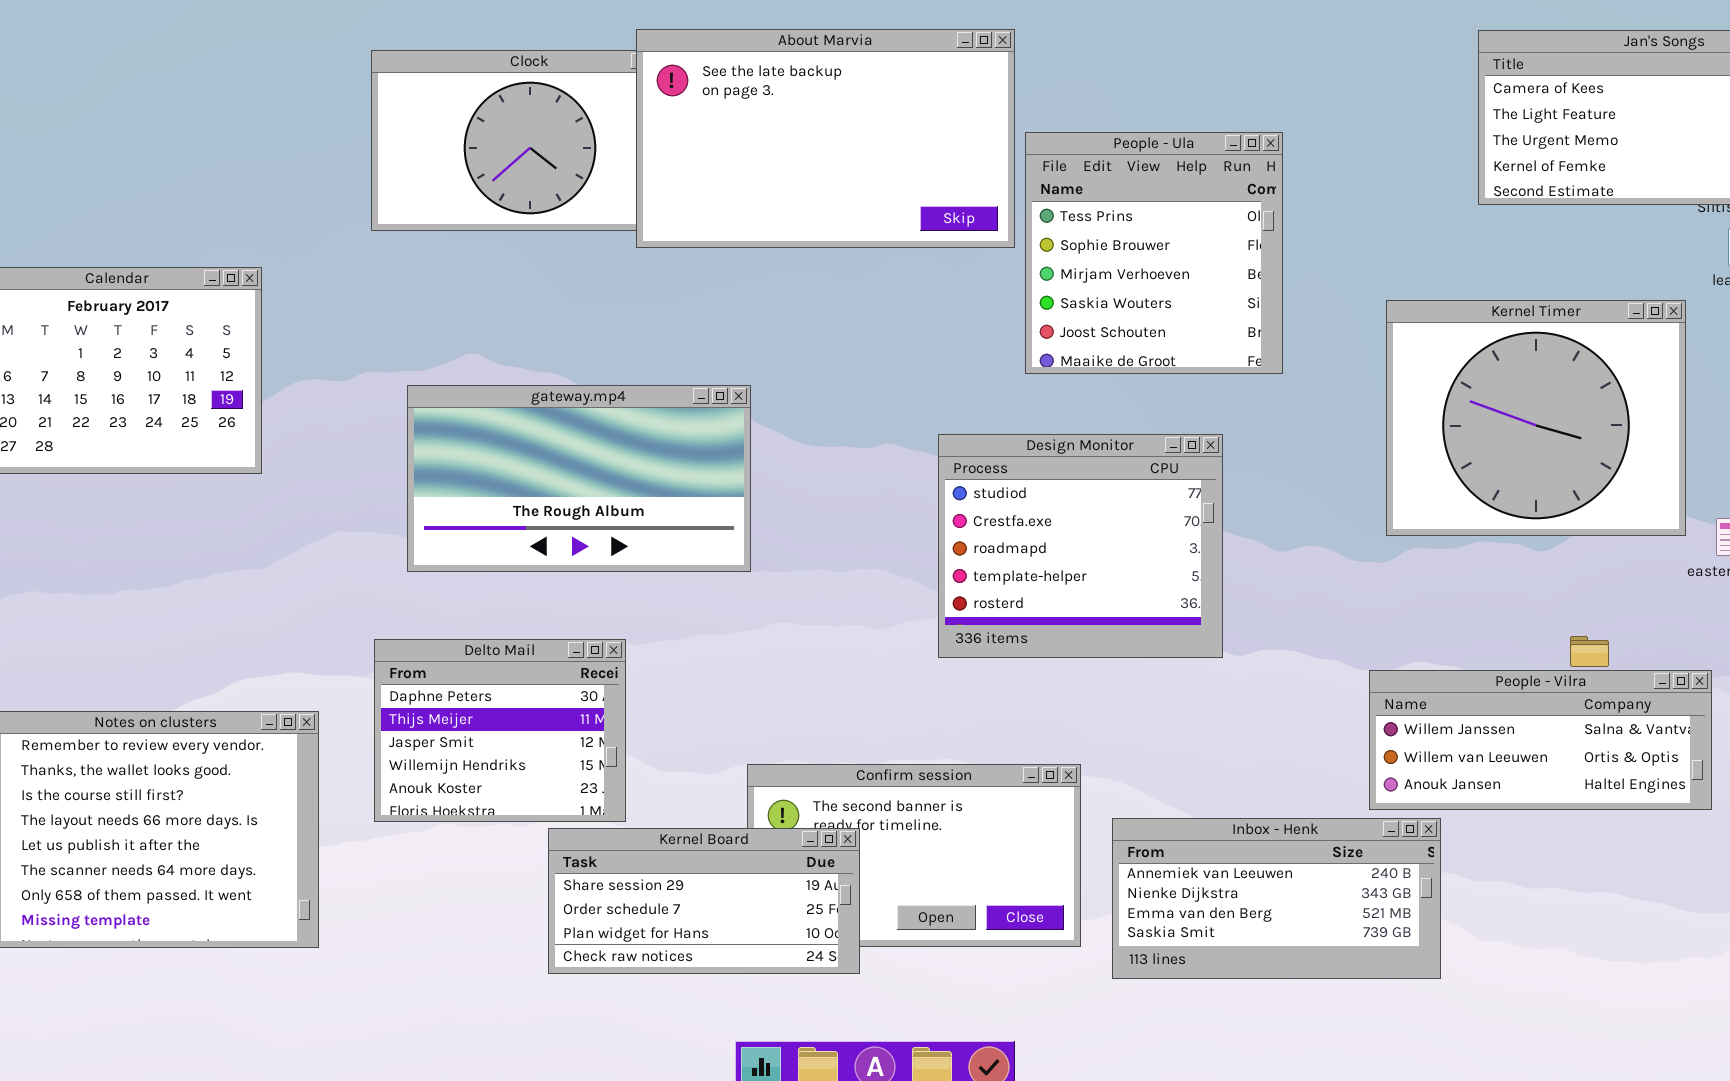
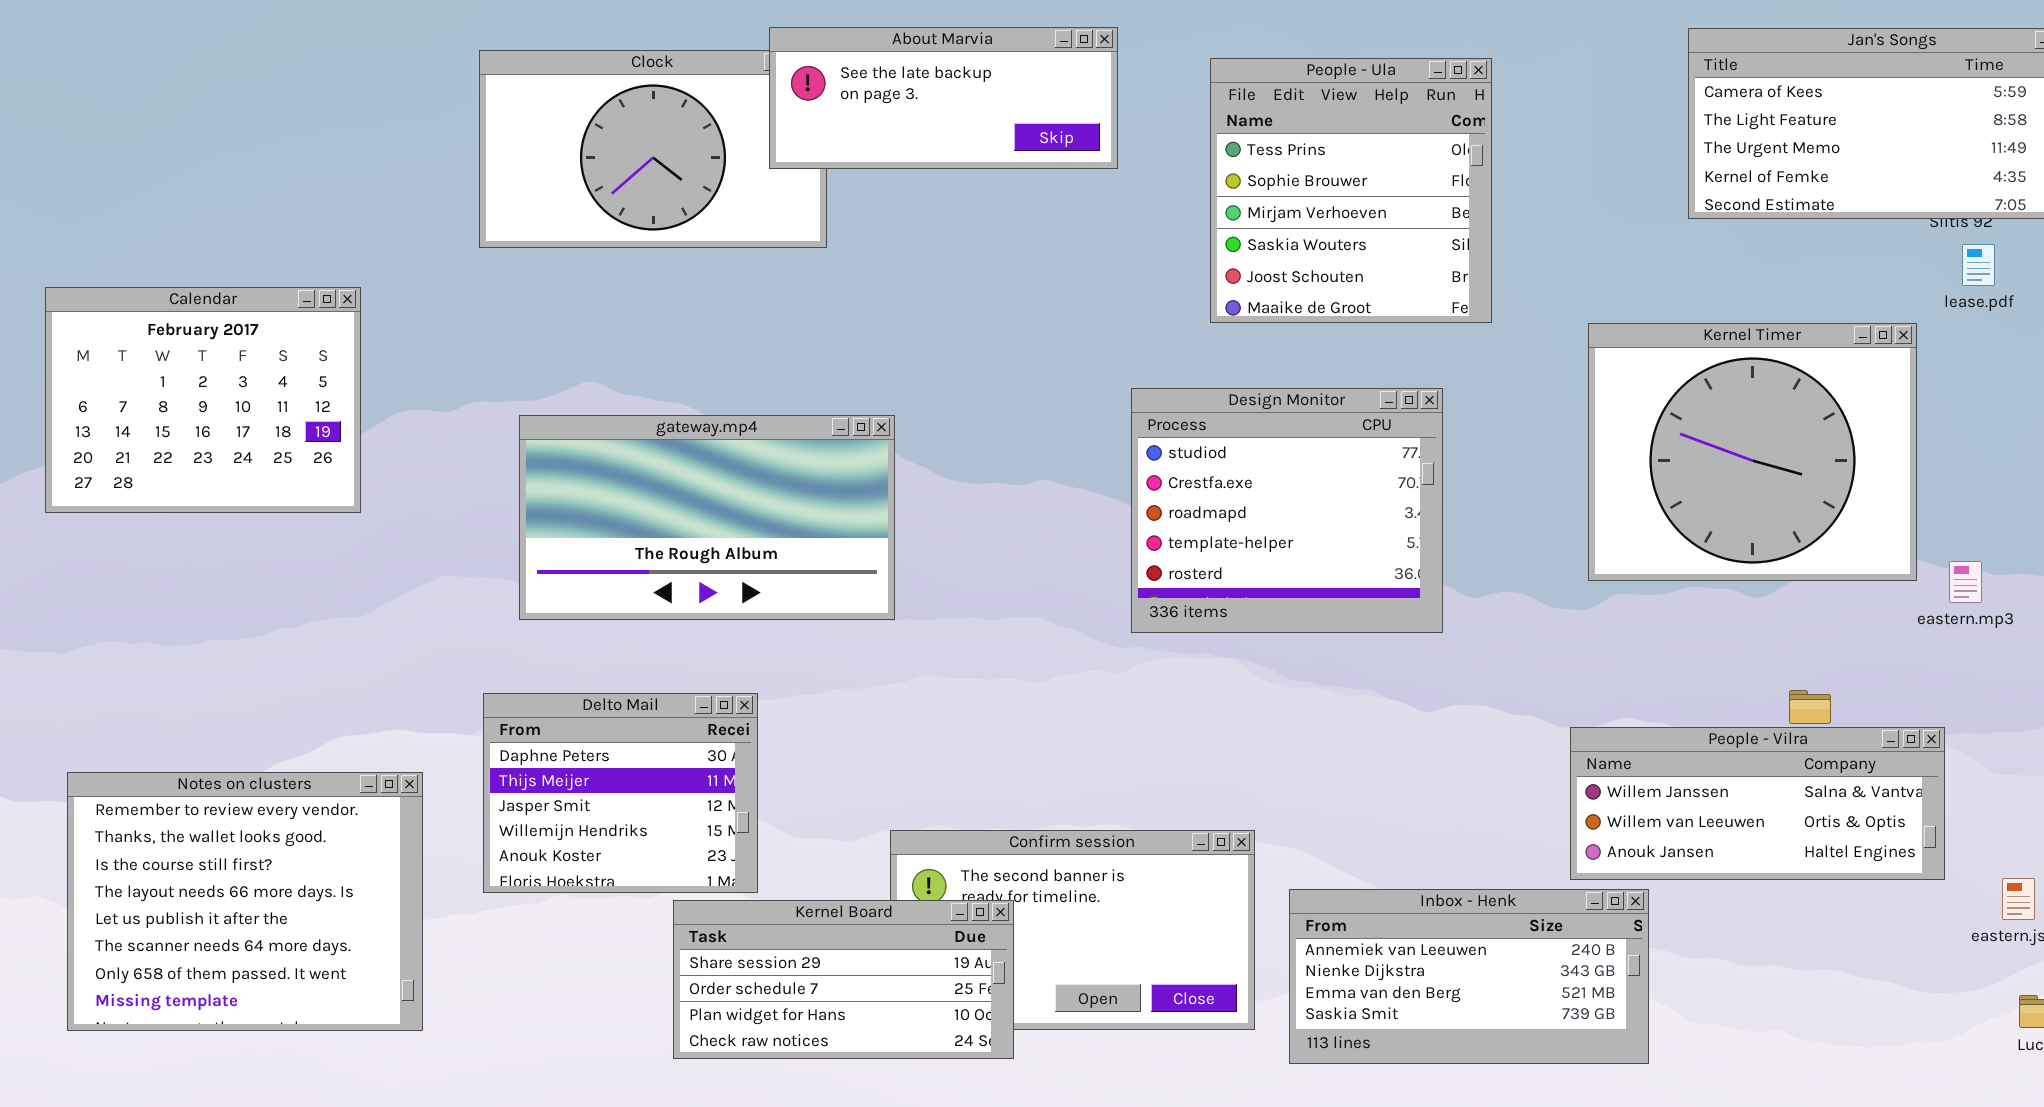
About Marvia: [636,29,1015,248] -> [769,27,1118,169], resized
People - Ula: [1025,132,1283,374] -> [1210,58,1492,323], moved
Design Monitor: [938,434,1223,658] -> [1131,388,1443,633], moved

